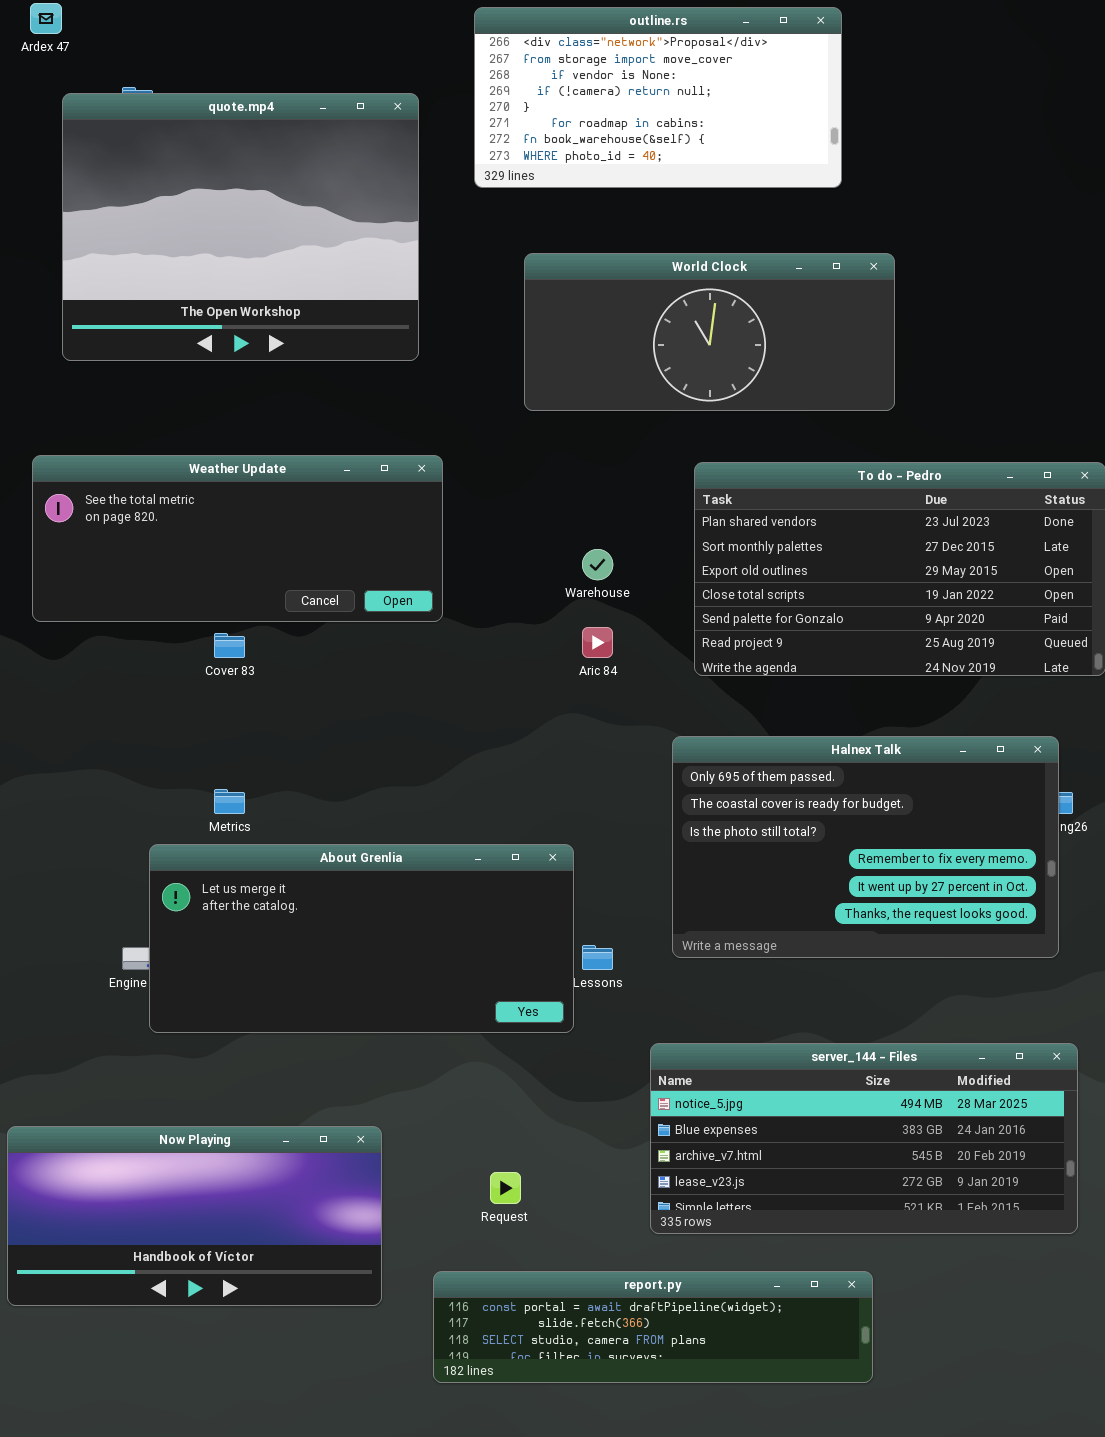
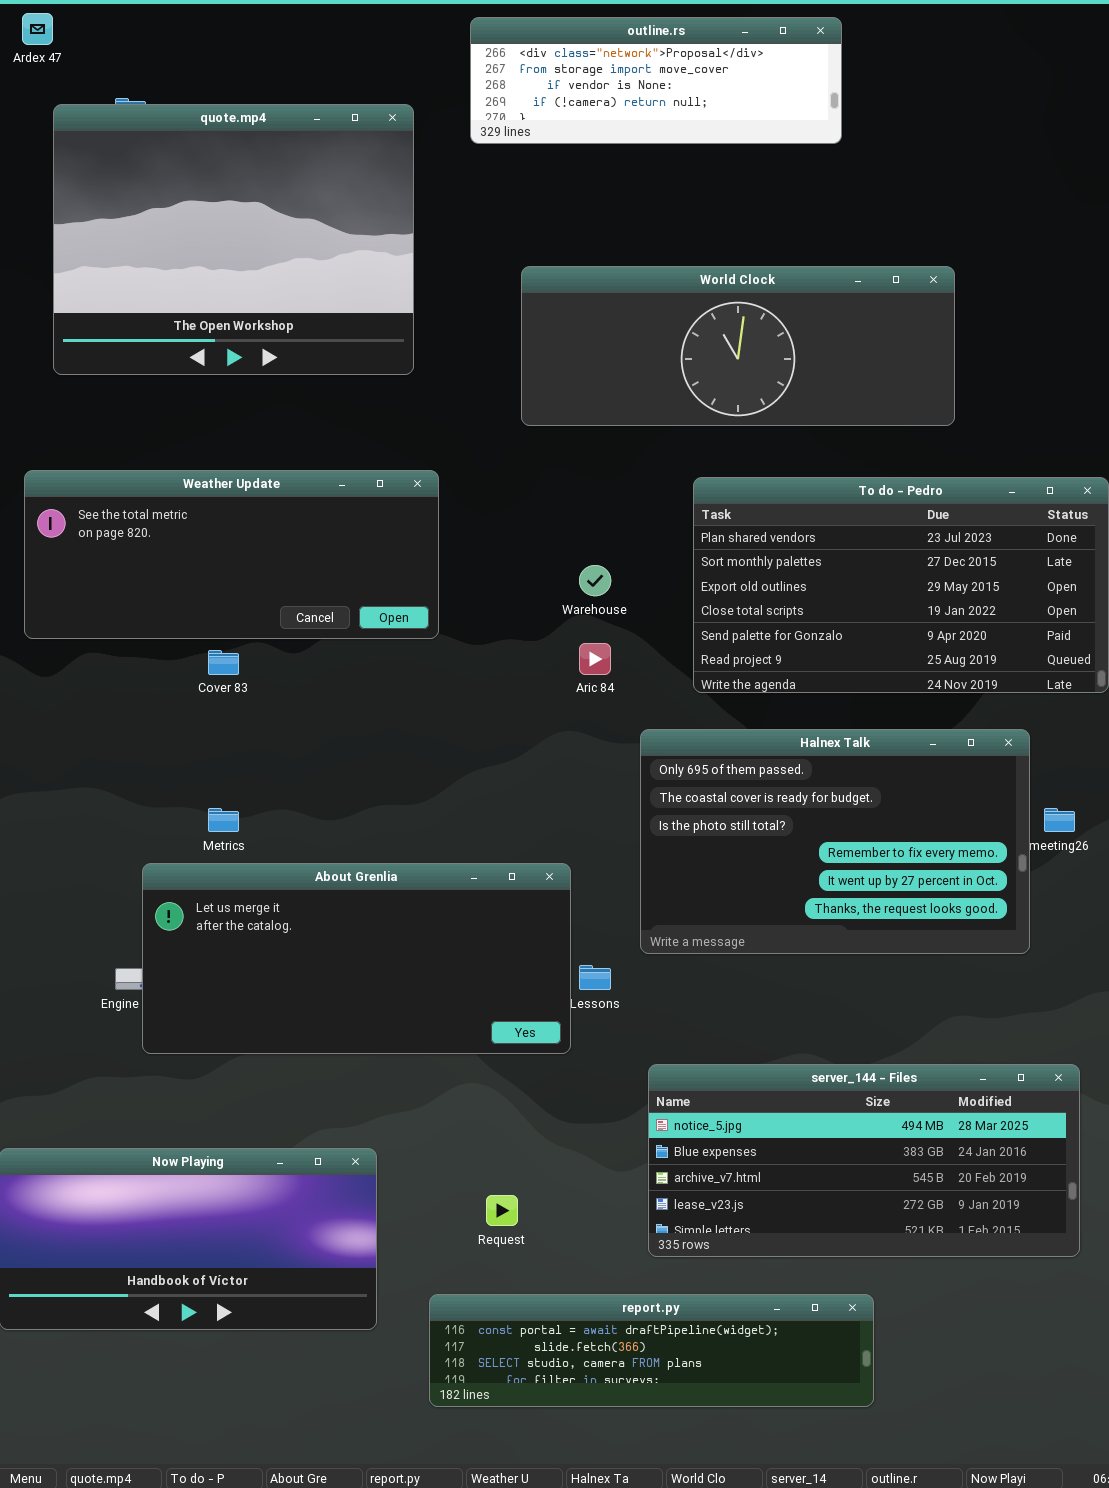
outline.rs: [474,7,842,188] -> [470,17,842,144], resized
World Clock: [524,253,895,411] -> [521,266,955,426], resized
Halnex Talk: [672,736,1059,958] -> [640,729,1030,954], moved

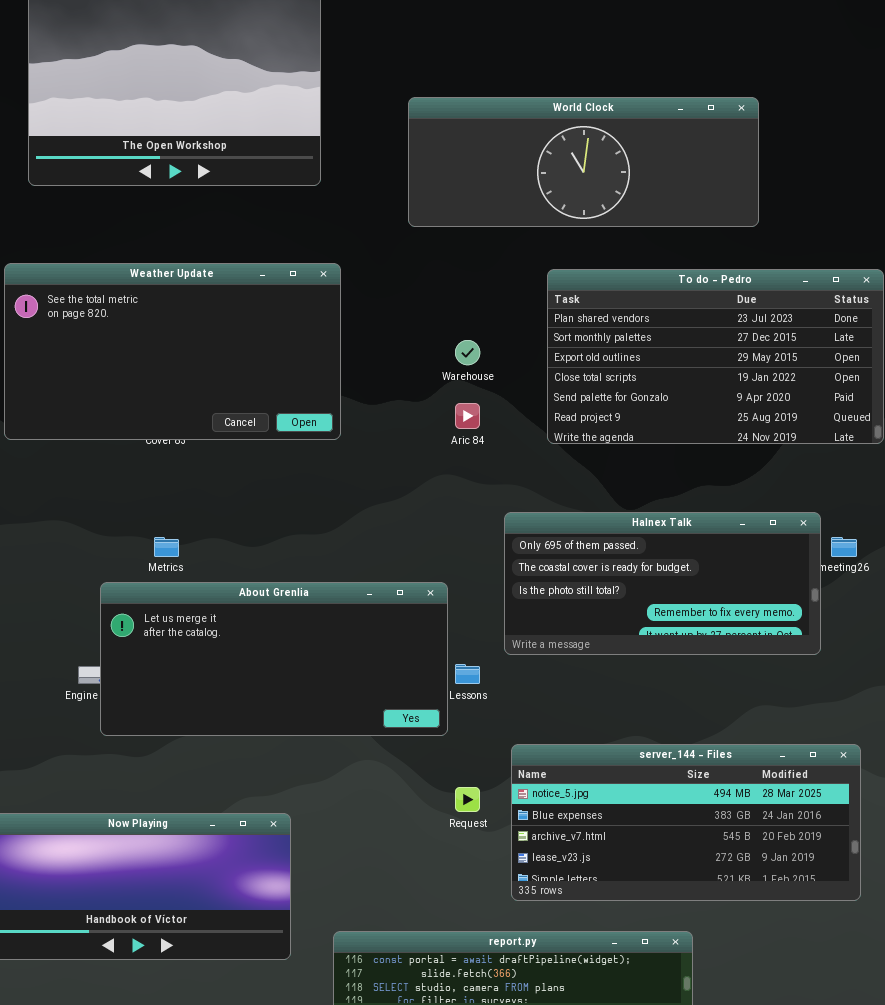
Weather Update: [24,470,439,639] -> [4,263,341,440], resized
Halnex Talk: [640,729,1030,954] -> [504,512,821,655], resized
Request: [486,1195,518,1226] -> [455,787,480,812], moved

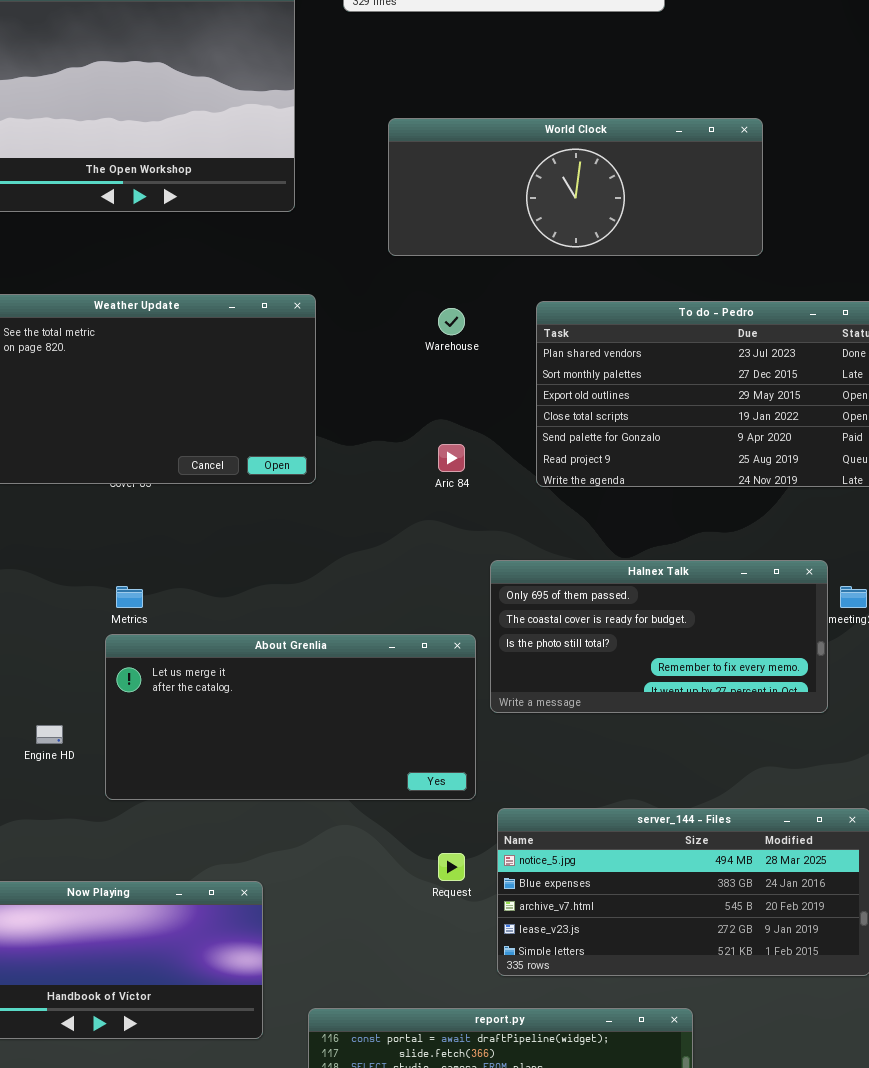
Warehouse: [455,340,480,365] -> [438,308,465,335], moved
About Grenlia: [100,582,448,736] -> [105,634,476,800], moved

